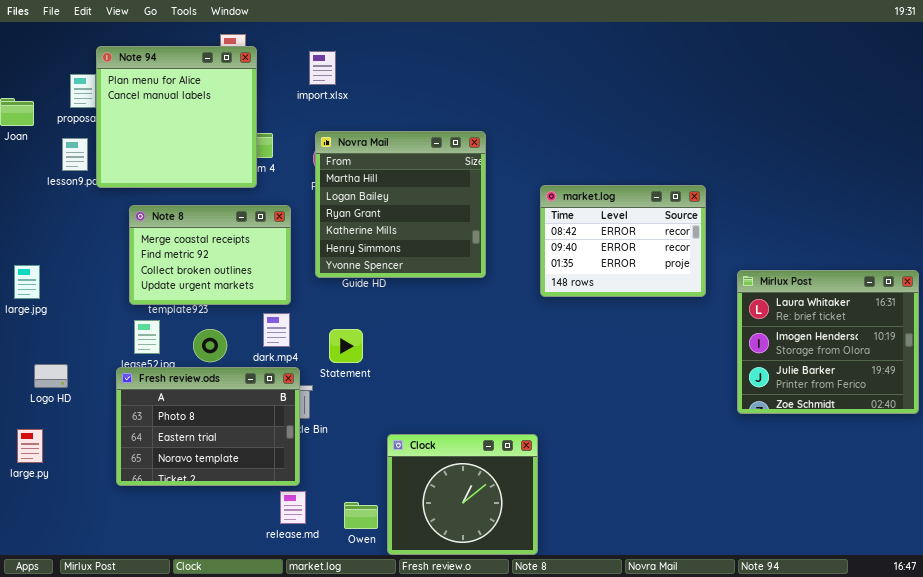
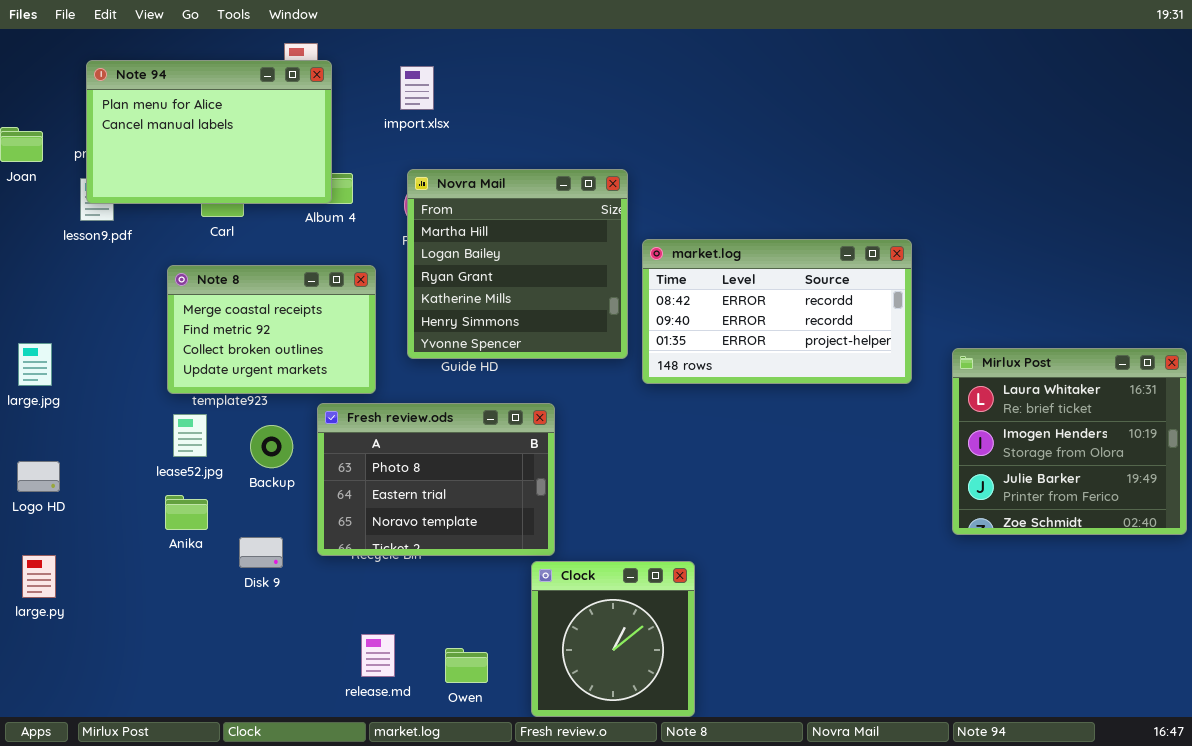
Note 94: [96,46,257,188] -> [86,60,332,204], resized
market.log: [540,185,706,297] -> [642,239,912,384], resized
Logo HD: [34,364,68,388] -> [17,461,60,492], moved
Fresh review.ods: [116,367,300,486] -> [317,403,555,556], moved
Clock: [387,434,538,555] -> [531,561,695,717], resized

